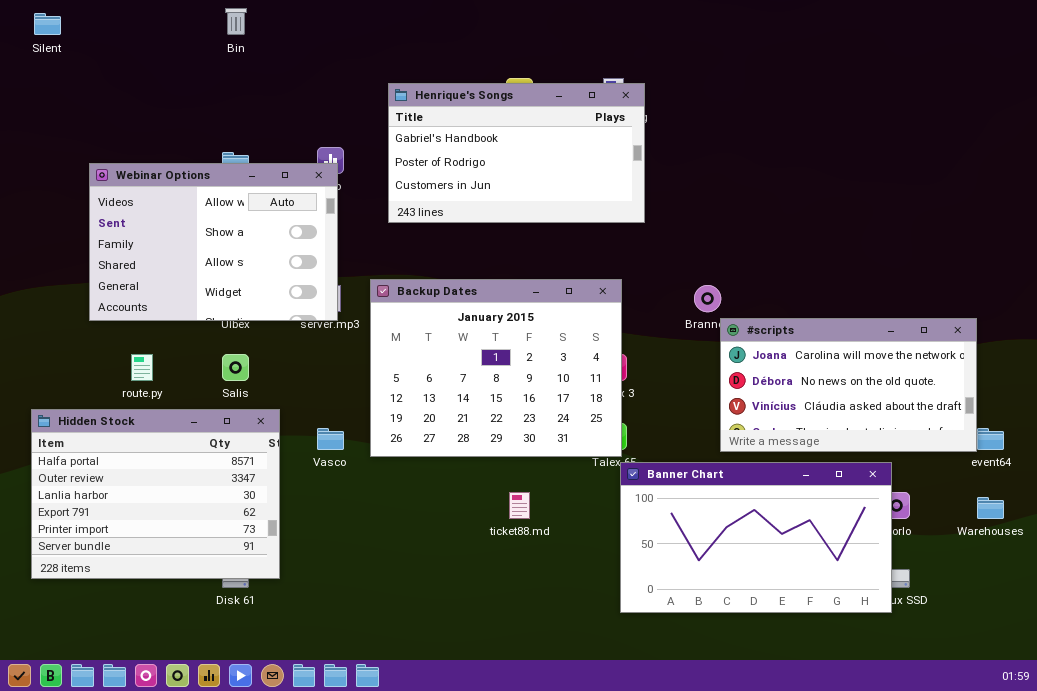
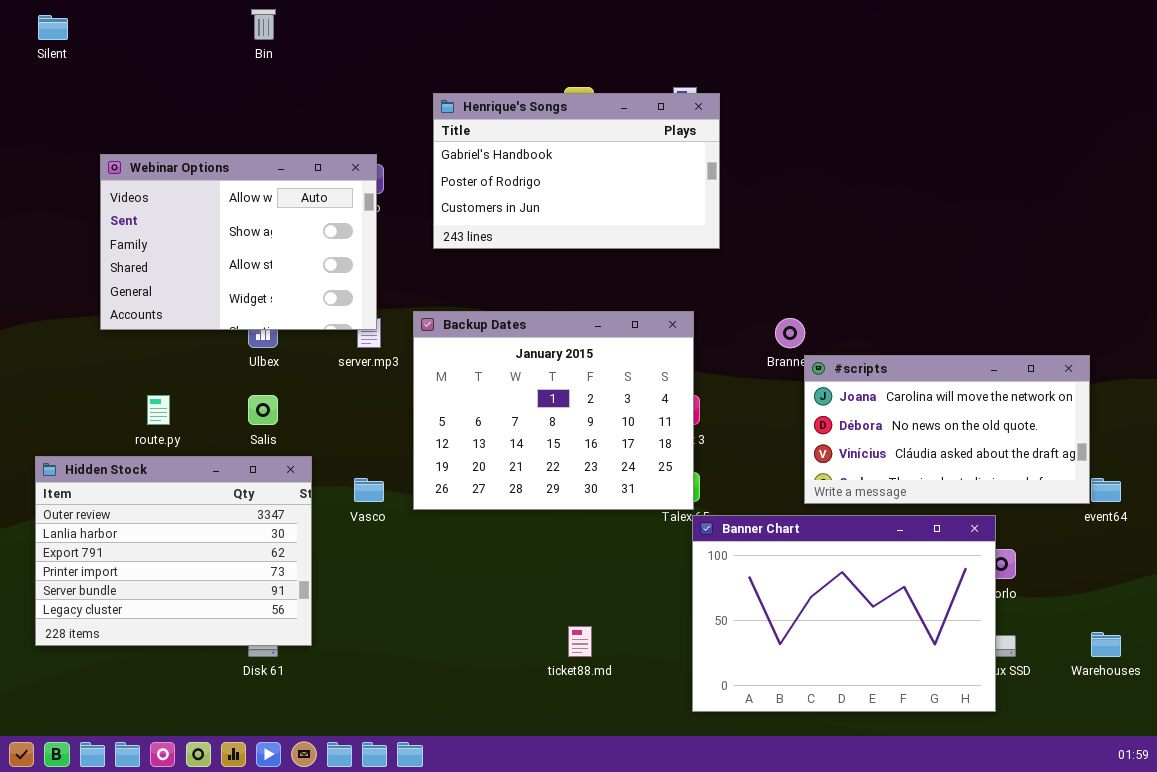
Webinar Options: [89,163,338,321] -> [100,154,377,330], moved
Hidden Stock: [31,409,280,579] -> [35,456,312,646], scrolled down 1 row
Banner Chart: [620,462,892,613] -> [692,515,996,712], resized
ticket88.md: [509,492,530,519] -> [568,626,592,657], moved
Warehouses: [977,497,1004,519] -> [1091,632,1121,657], moved

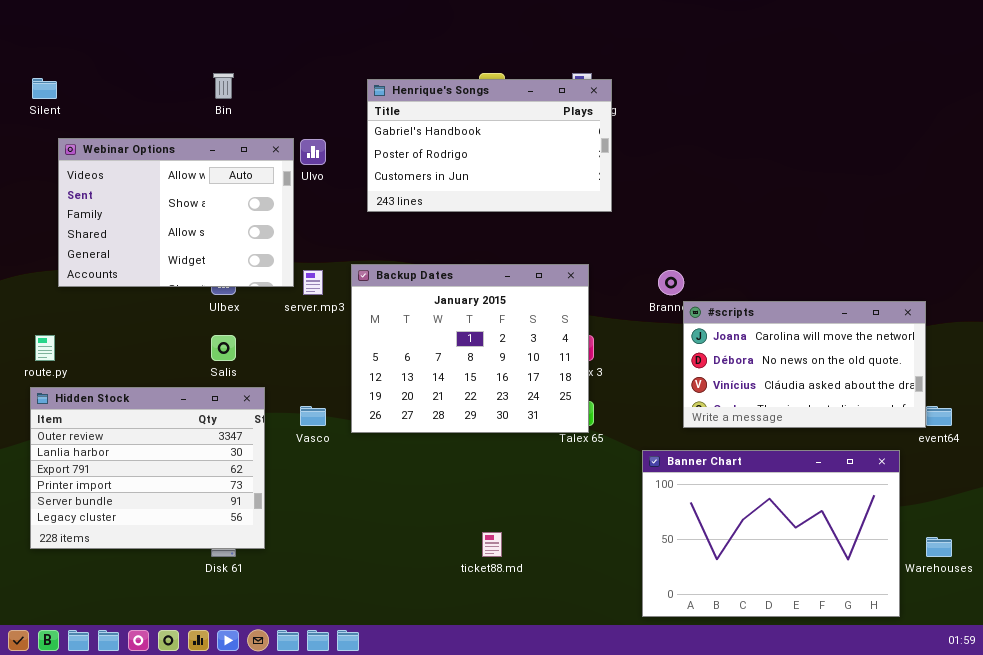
Bin: [251,9,276,40] -> [213,73,234,99], moved
Silent: [38,15,68,40] -> [32,78,57,99], moved
Webinar Options: [100,154,377,330] -> [58,138,294,287], moved
route.py: [147,395,170,425] -> [35,335,55,361], moved
Banner Chart: [692,515,996,712] -> [642,450,900,617], moved

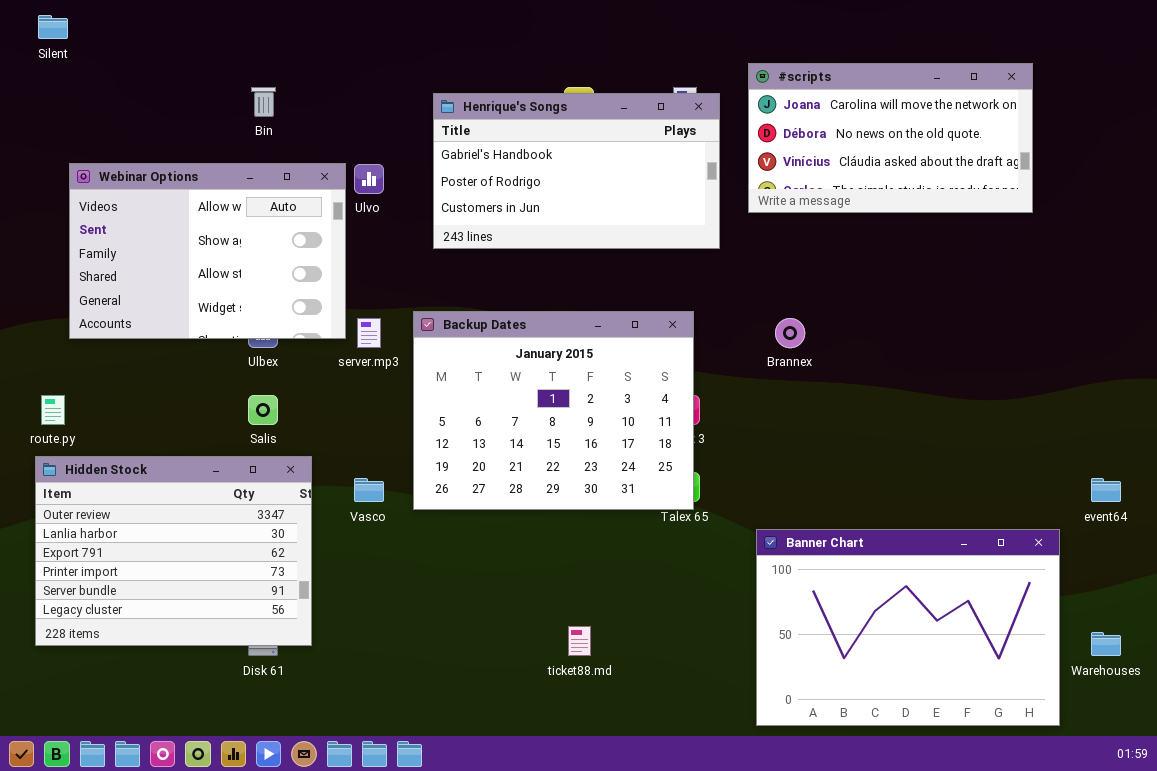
Silent: [32,78,57,99] -> [38,15,68,39], moved
#scripts: [683,301,926,428] -> [748,63,1033,213], moved

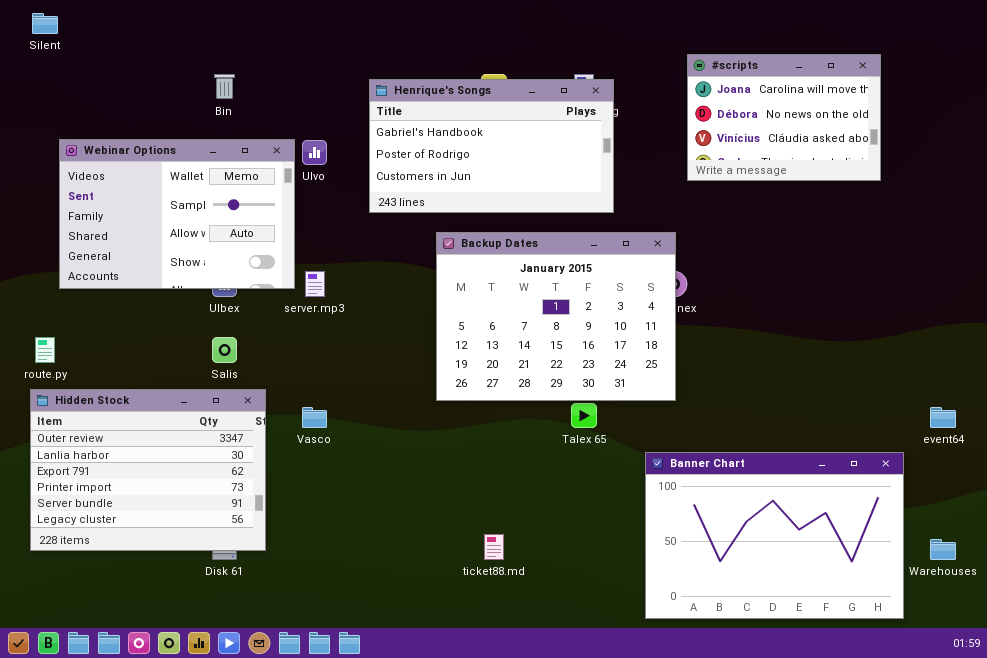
#scripts: [748,63,1033,213] -> [687,54,881,181], resized
Webinar Options: [69,163,346,339] -> [59,139,295,289], scrolled up 2 rows
Backup Dates: [413,311,694,510] -> [436,232,676,401], moved

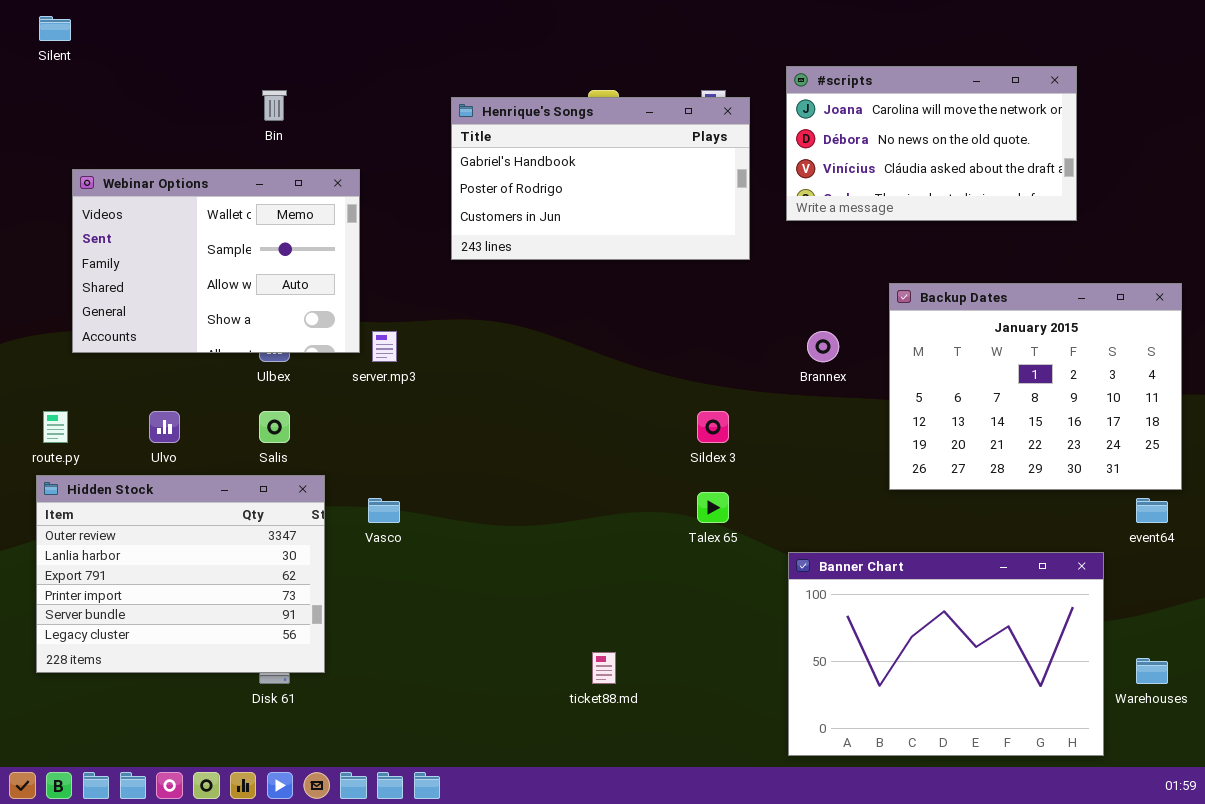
#scripts: [687,54,881,181] -> [786,66,1077,221], resized
Ulvo: [302,140,327,165] -> [149,411,180,443], moved
Backup Dates: [436,232,676,401] -> [889,283,1182,490], moved

